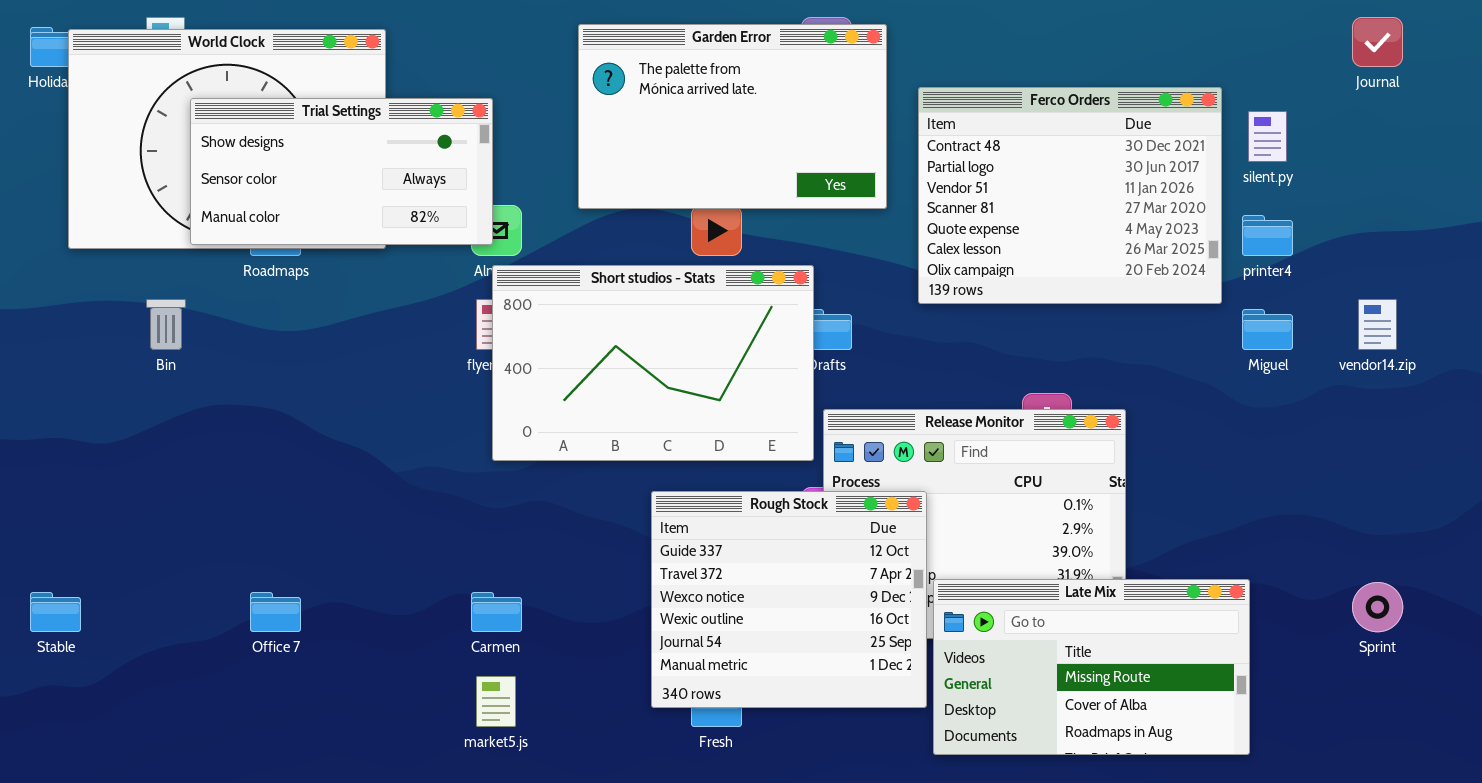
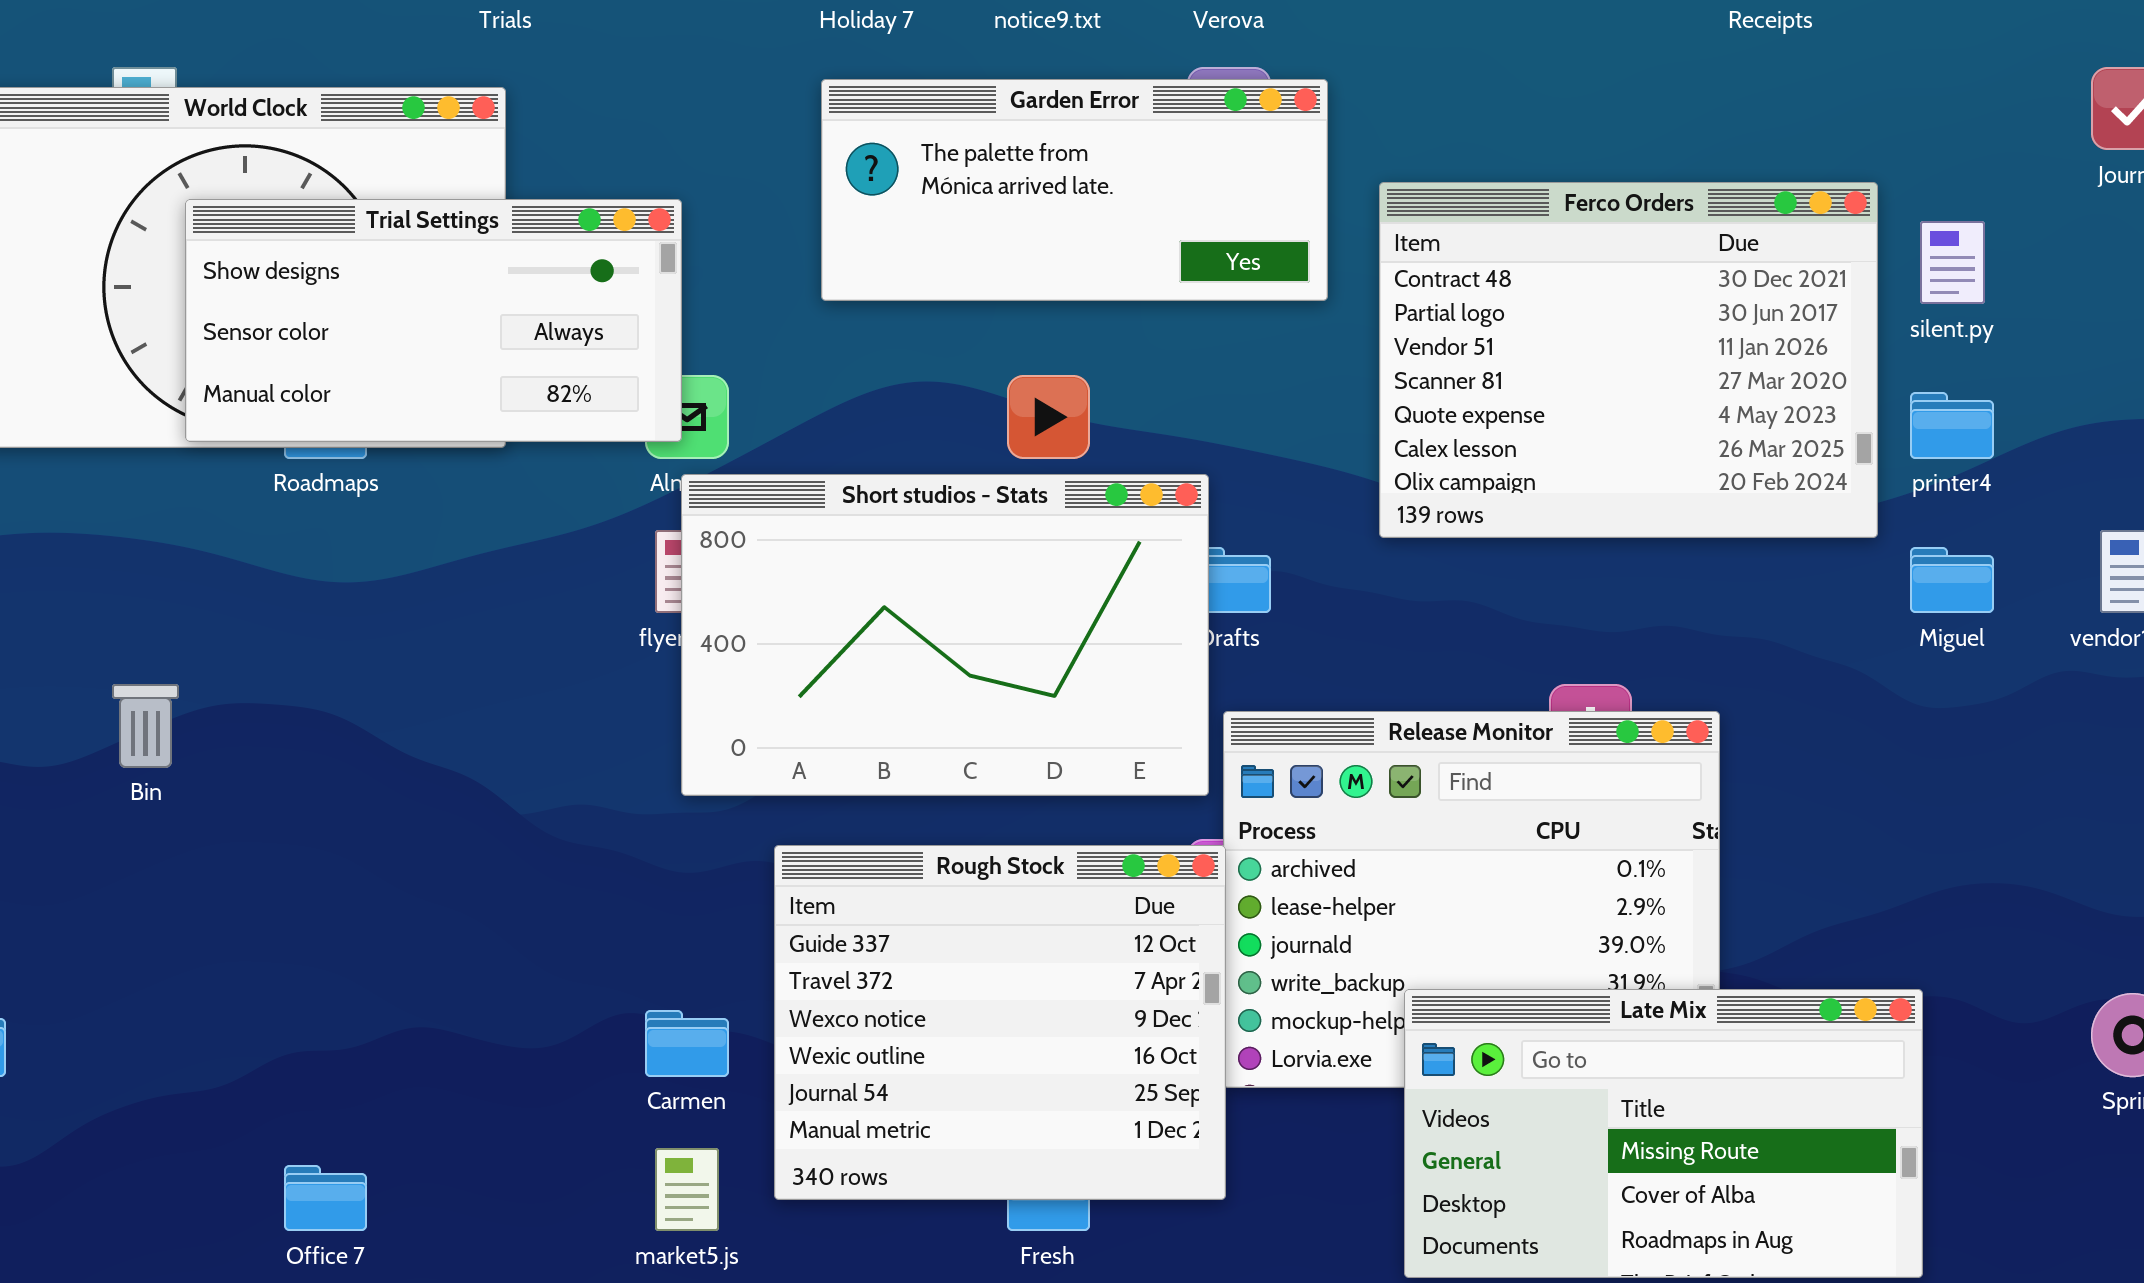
Garden Error: [578,24,887,209] -> [821,79,1328,301], resized
Bin: [146,299,186,350] -> [112,684,179,768], moved
Rough Stock: [651,491,927,708] -> [774,845,1226,1200], moved
Office 7: [250,592,301,632] -> [284,1165,367,1231], moved

